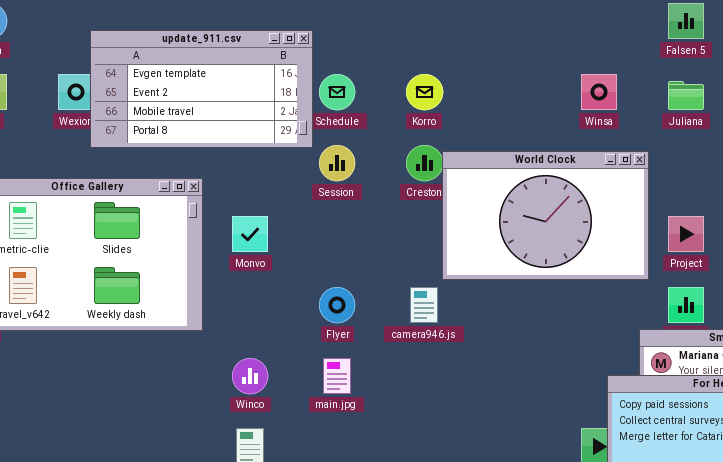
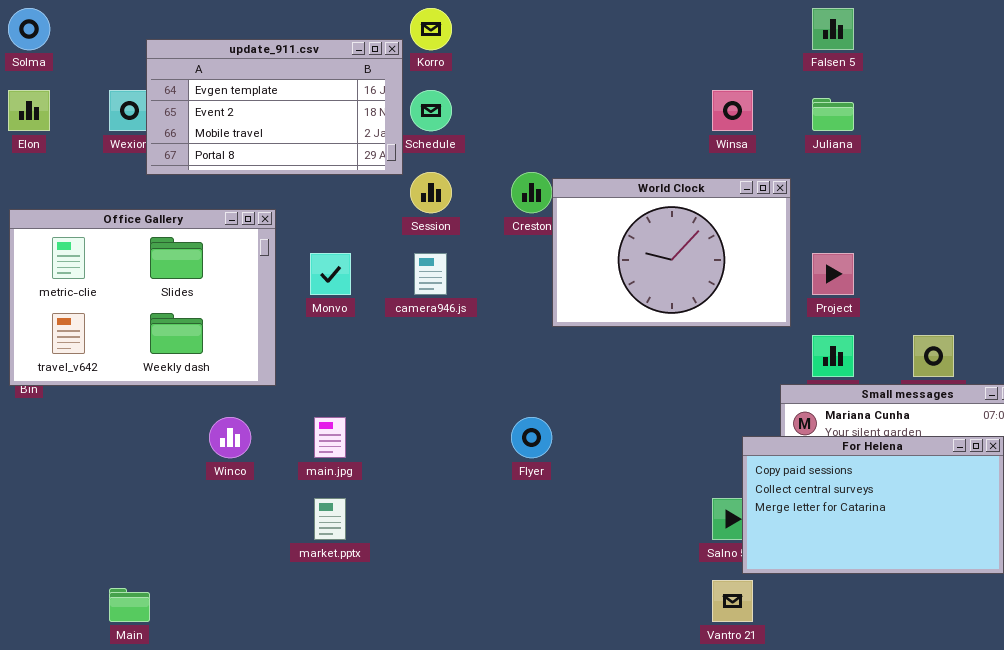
Korro: [406,74,443,110] -> [410,8,452,50], moved
Flyer: [319,287,355,323] -> [511,417,552,458], moved
camera946.js: [410,287,438,323] -> [414,253,447,295], moved
Winco: [232,358,268,394] -> [209,417,251,458], moved
main.jpg: [323,358,351,394] -> [314,417,346,458], moved

